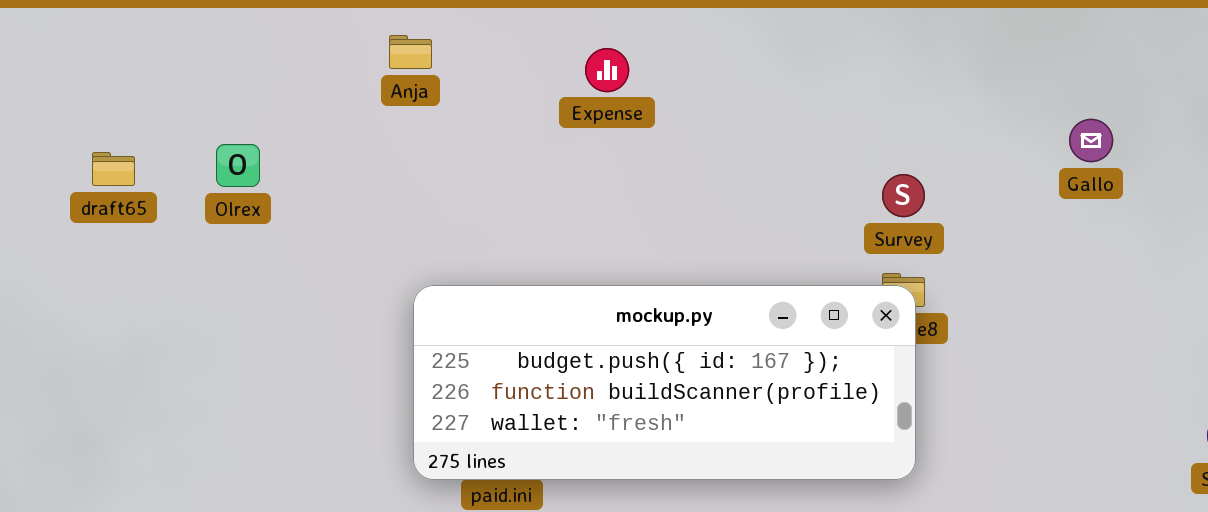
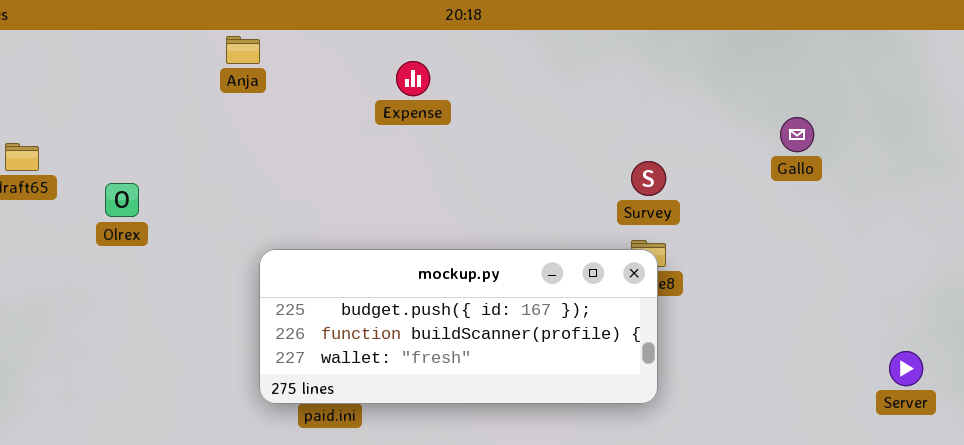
Anja: [389,35,432,69] -> [226,36,260,64], moved
Olrex: [216,144,260,187] -> [105,183,139,217], moved

